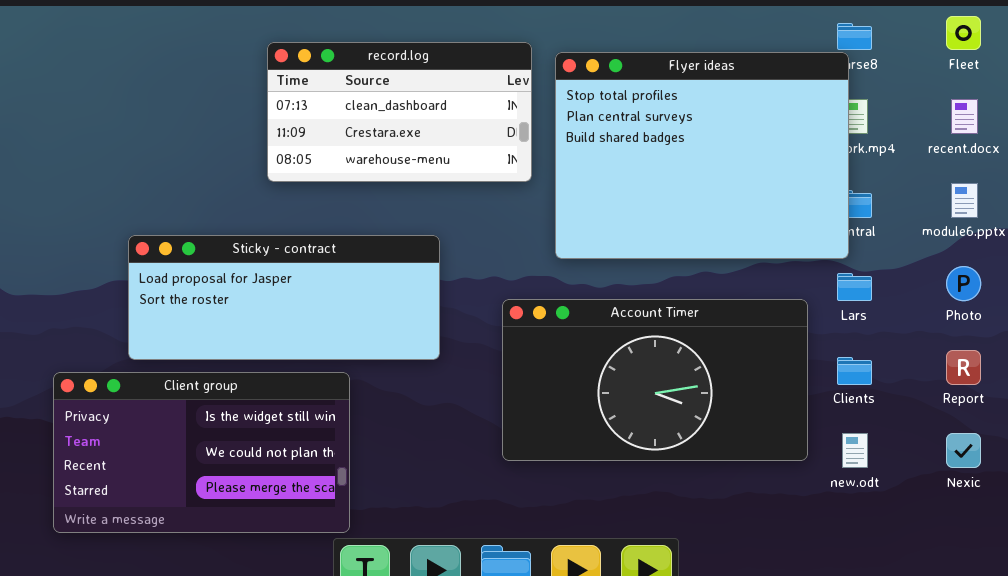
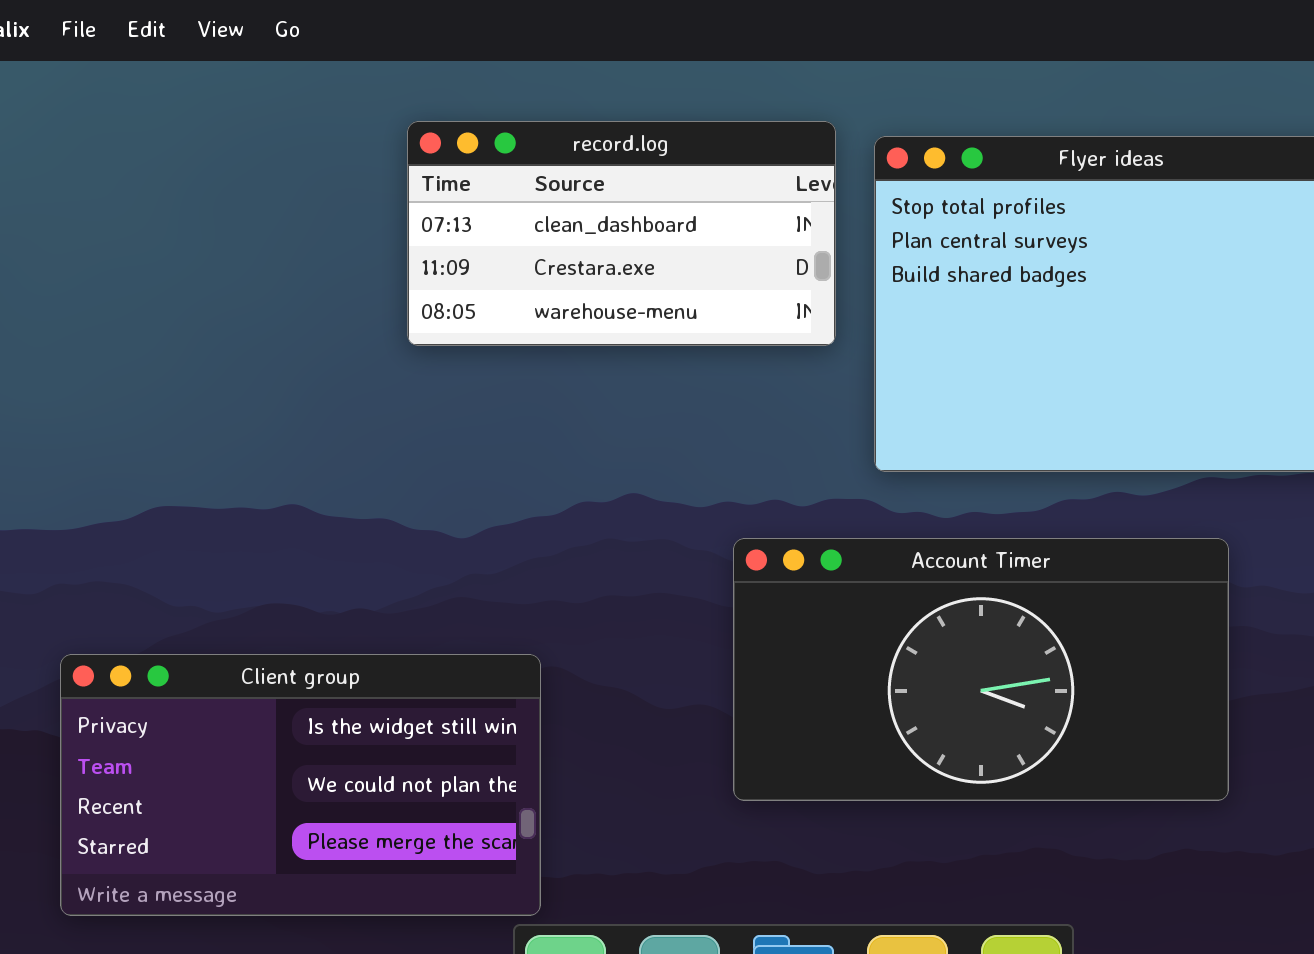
Sticky - contract: [128,235,440,360] -> none, closed
Account Timer: [502,299,808,461] -> [733,538,1229,801], moved

